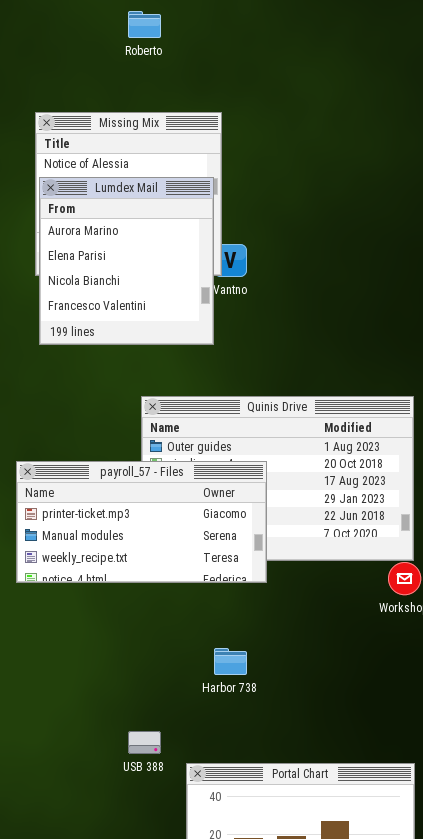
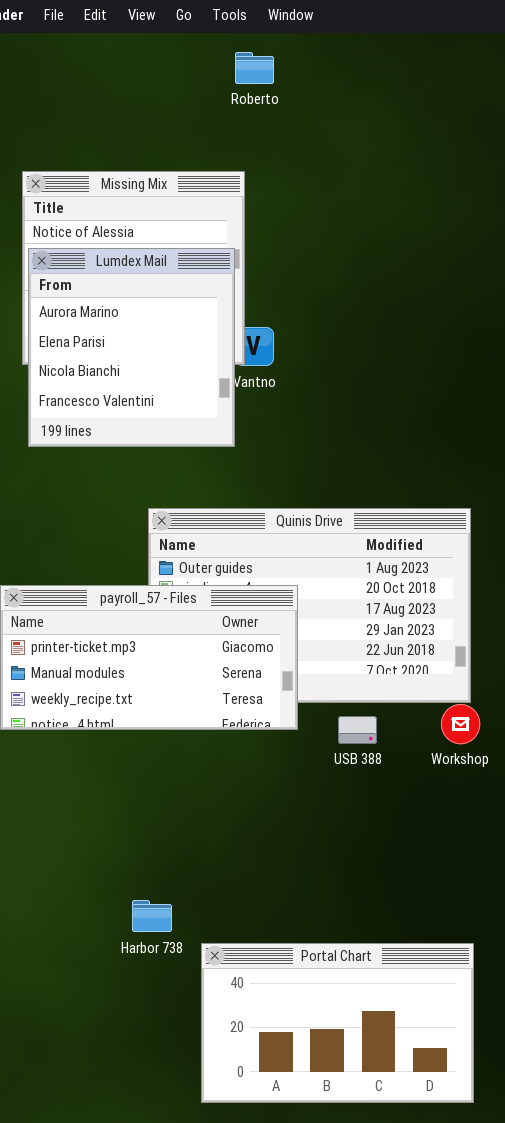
Roberto: [128,11,161,38] -> [235,52,274,84], moved
Harbor 738: [214,648,247,675] -> [132,900,172,932], moved
USB 388: [128,731,161,754] -> [338,716,377,744], moved

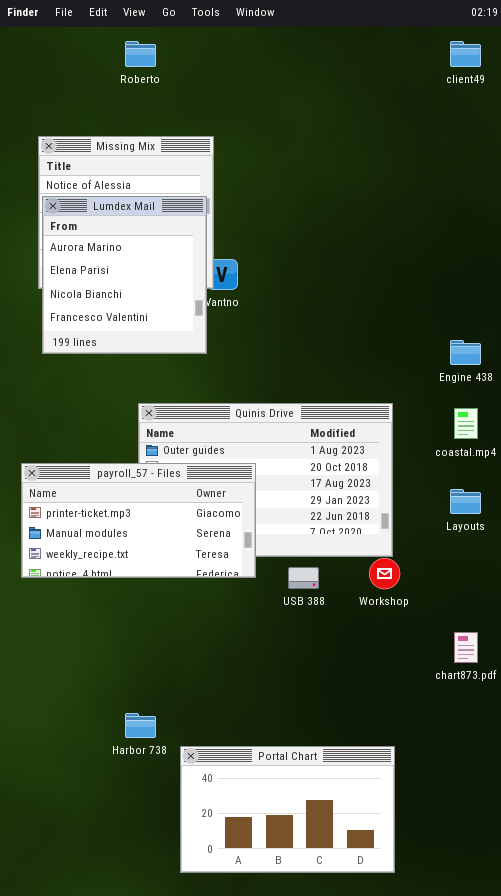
Roberto: [235,52,274,84] -> [125,41,156,67], moved

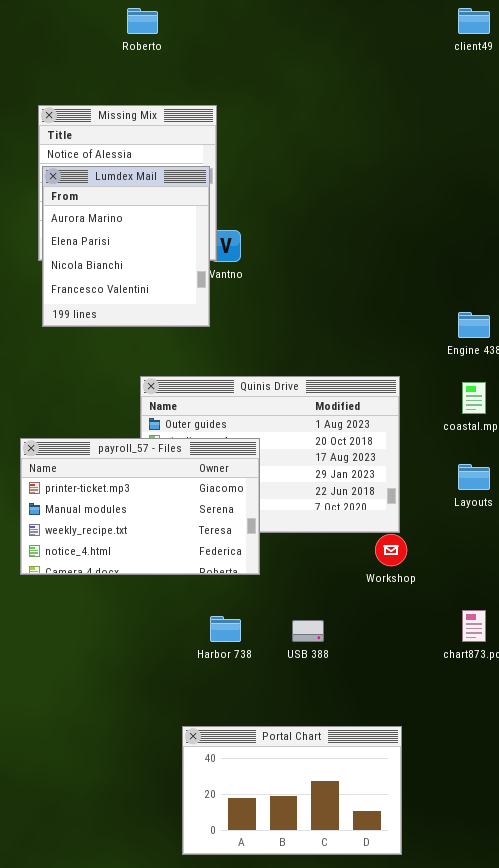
payroll_57 - Files: [21,463,256,578] -> [20,438,260,575], resized
USB 388: [288,567,319,589] -> [292,620,324,642], moved
Harbor 738: [125,713,156,738] -> [210,616,241,642], moved

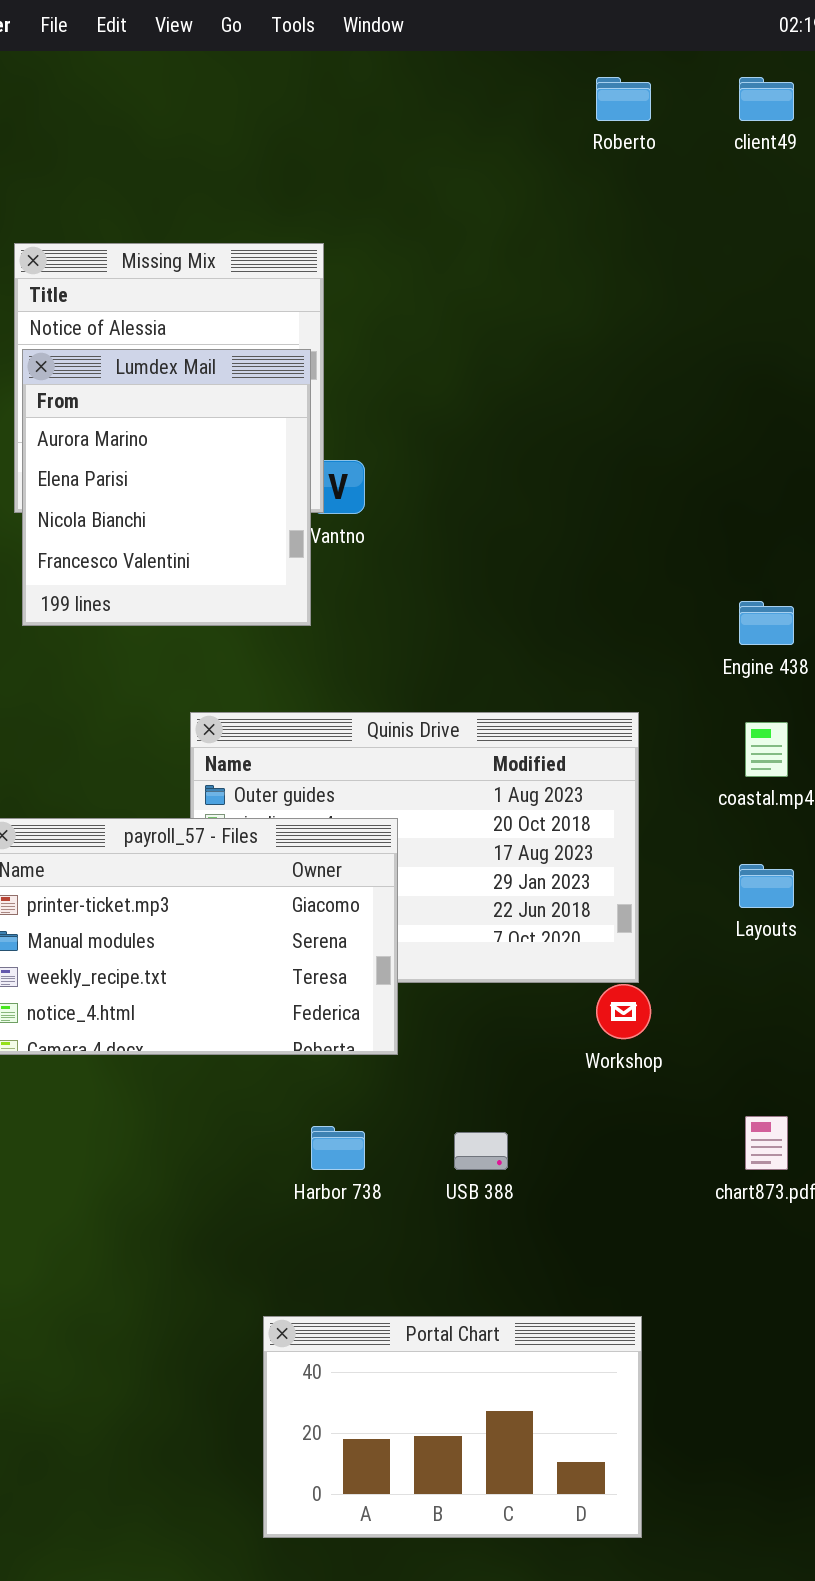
Roberto: [127,8,158,34] -> [596,77,651,121], moved

